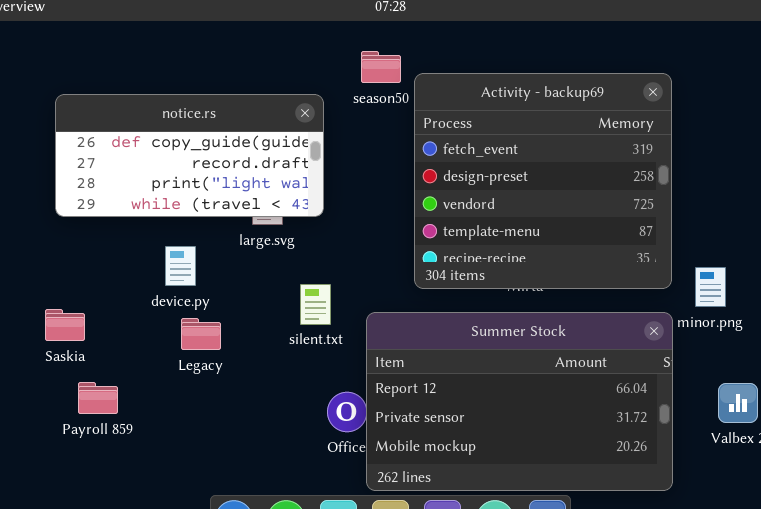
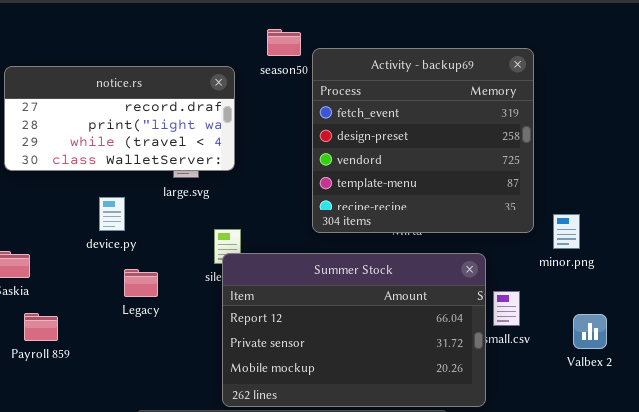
notice.rs: [55,94,324,217] -> [4,66,235,171], scrolled down 1 row
Summer Stock: [366,312,673,491] -> [222,253,486,407], moved
Legacy: [181,318,221,350] -> [124,269,158,297], moved

